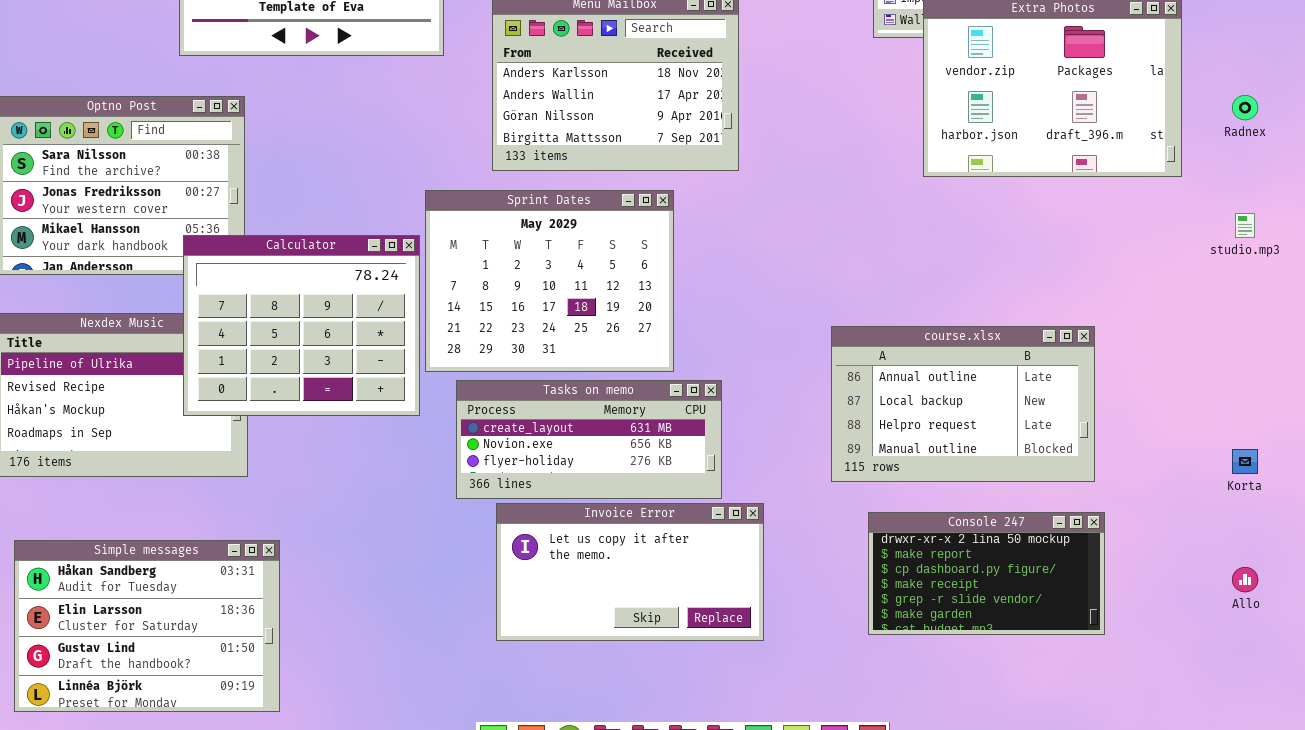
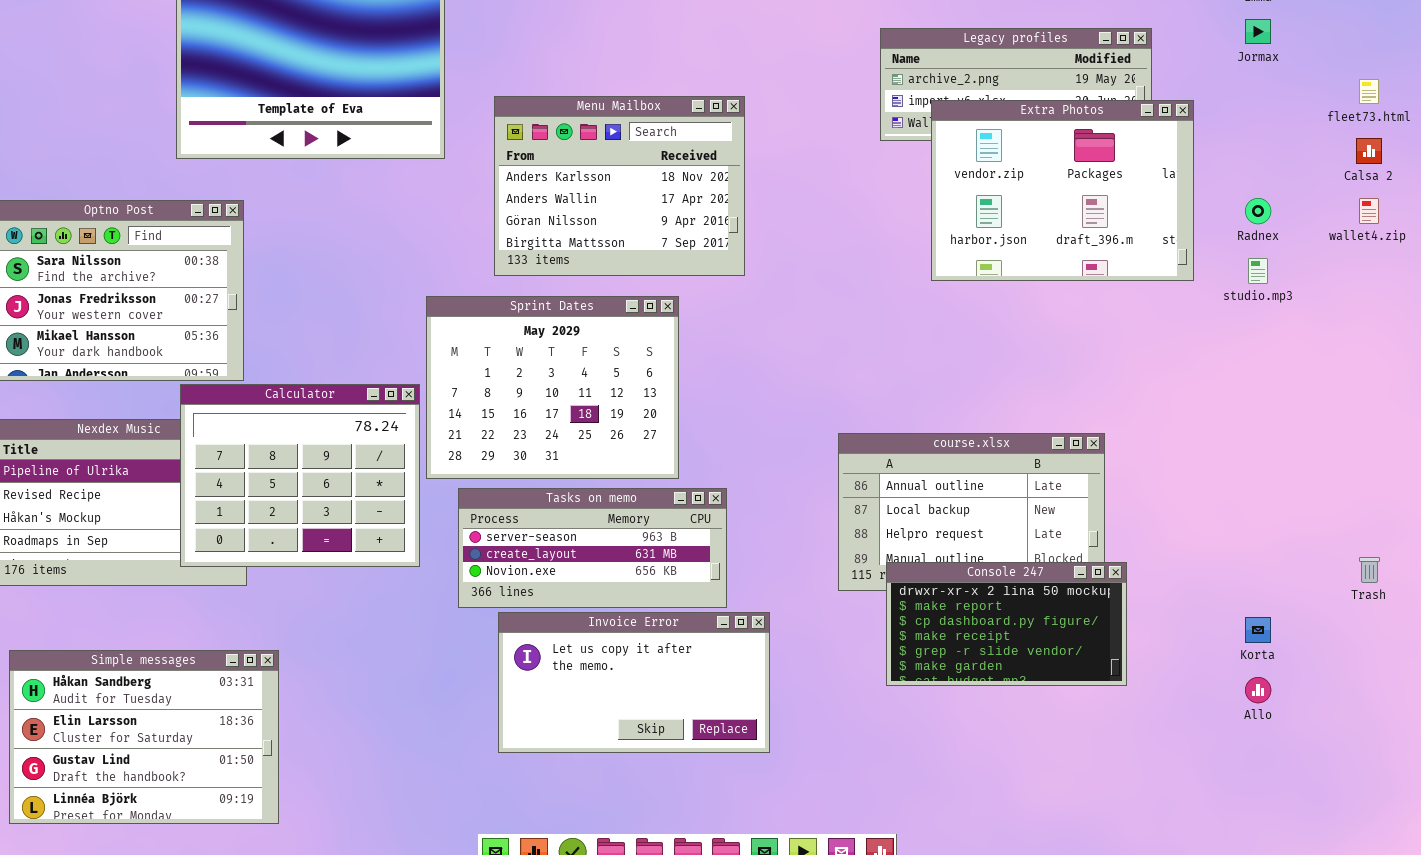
studio.mp3: [1235,213,1255,238] -> [1248,258,1268,284], moved
Calculator: [183,235,420,416] -> [180,384,420,567], moved
Tasks on memo: [456,380,722,499] -> [458,488,727,608], scrolled up 1 row
Korta: [1232,449,1258,474] -> [1245,617,1271,643], moved
Console 247: [868,512,1105,635] -> [886,562,1127,686], moved

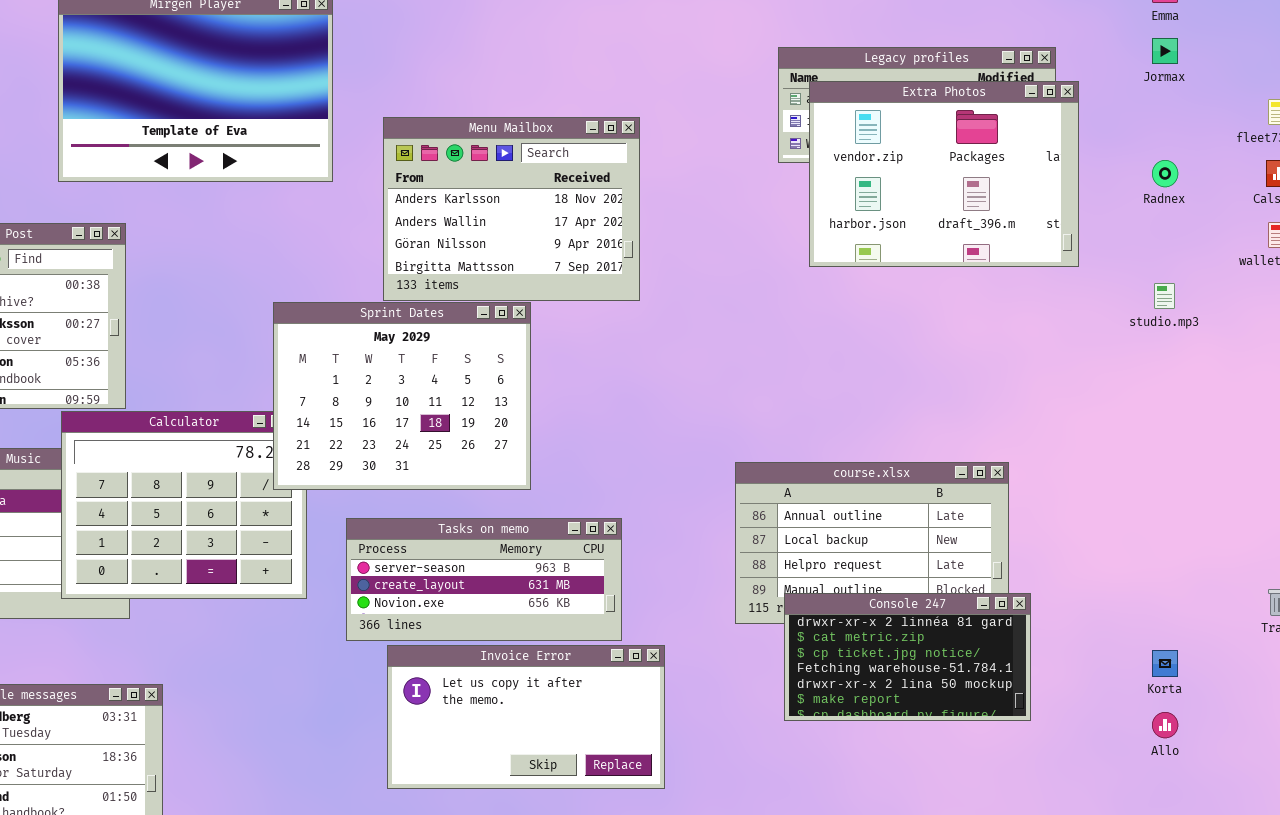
Extra Photos: [931,100,1194,281] -> [809,81,1079,267], moved
Radnex: [1245,198,1271,224] -> [1152,160,1178,187], moved
Sprint Dates: [426,296,679,479] -> [273,302,531,490], moved
Console 247: [886,562,1127,686] -> [784,593,1031,721], scrolled up 4 rows

